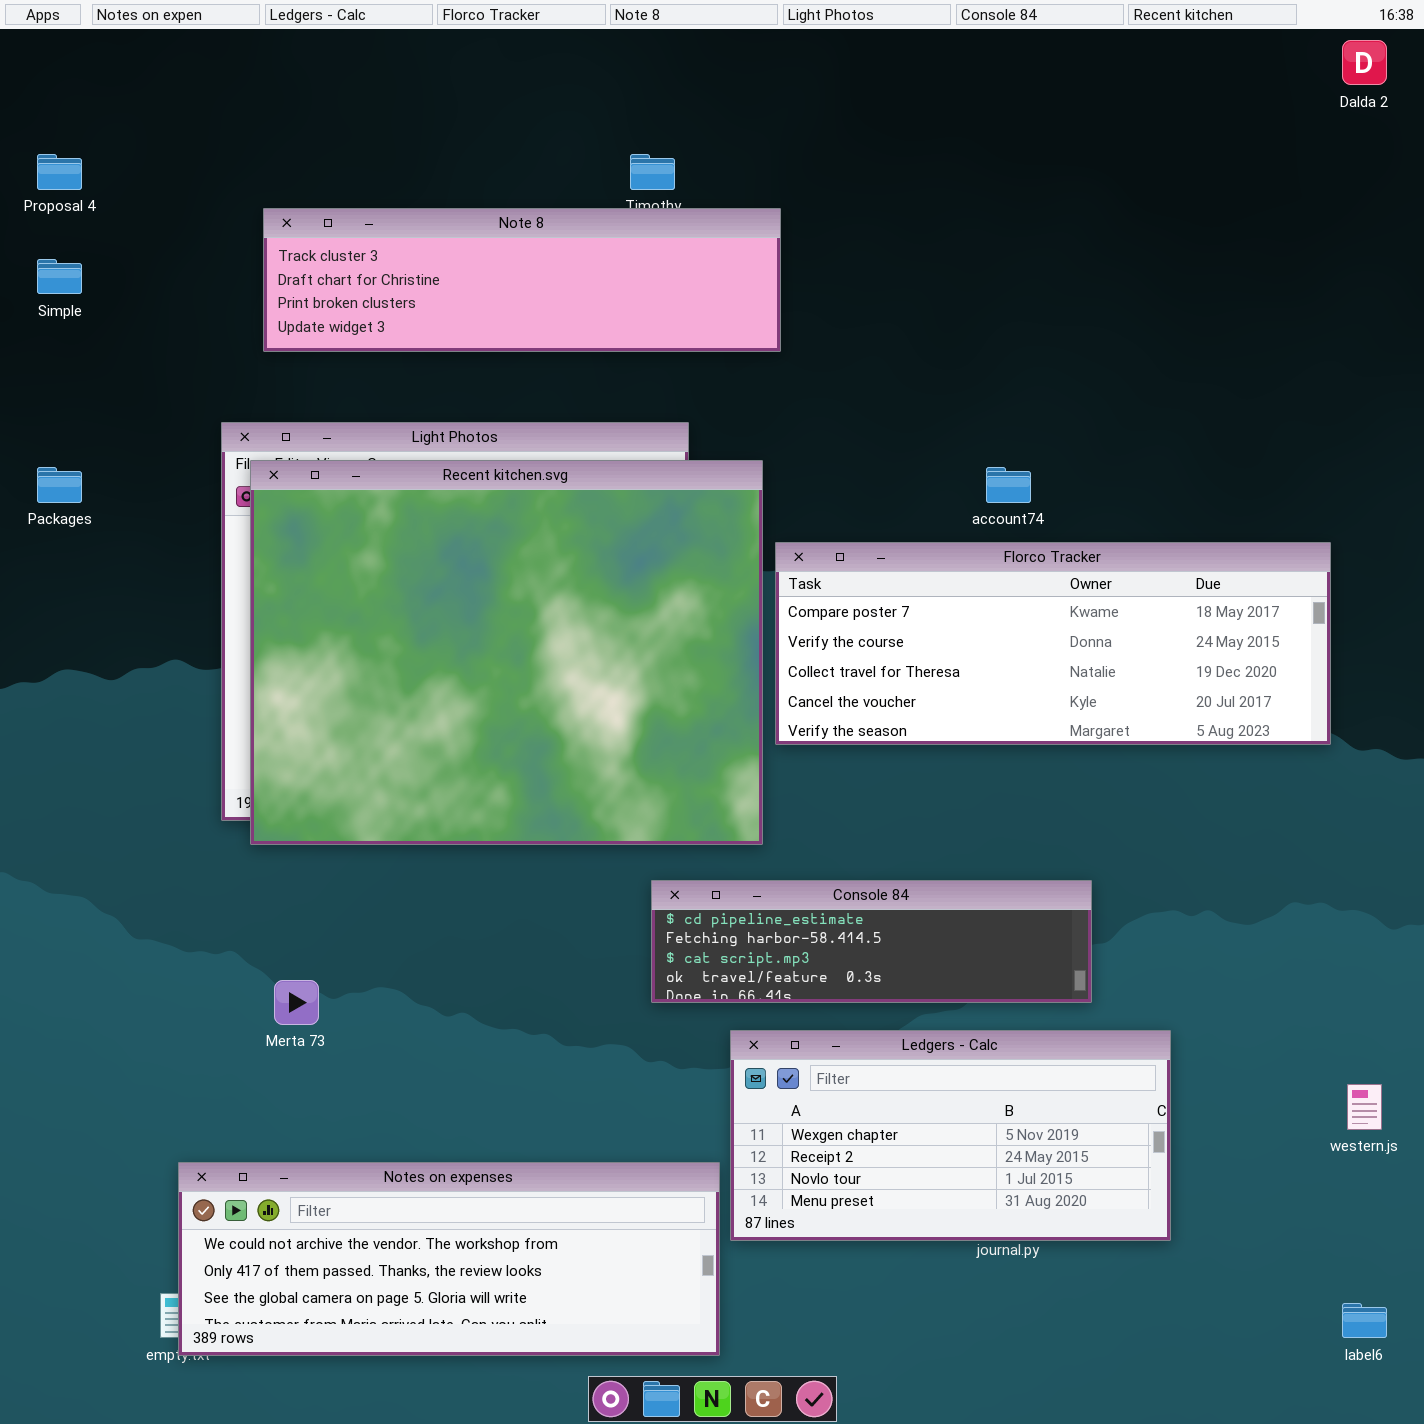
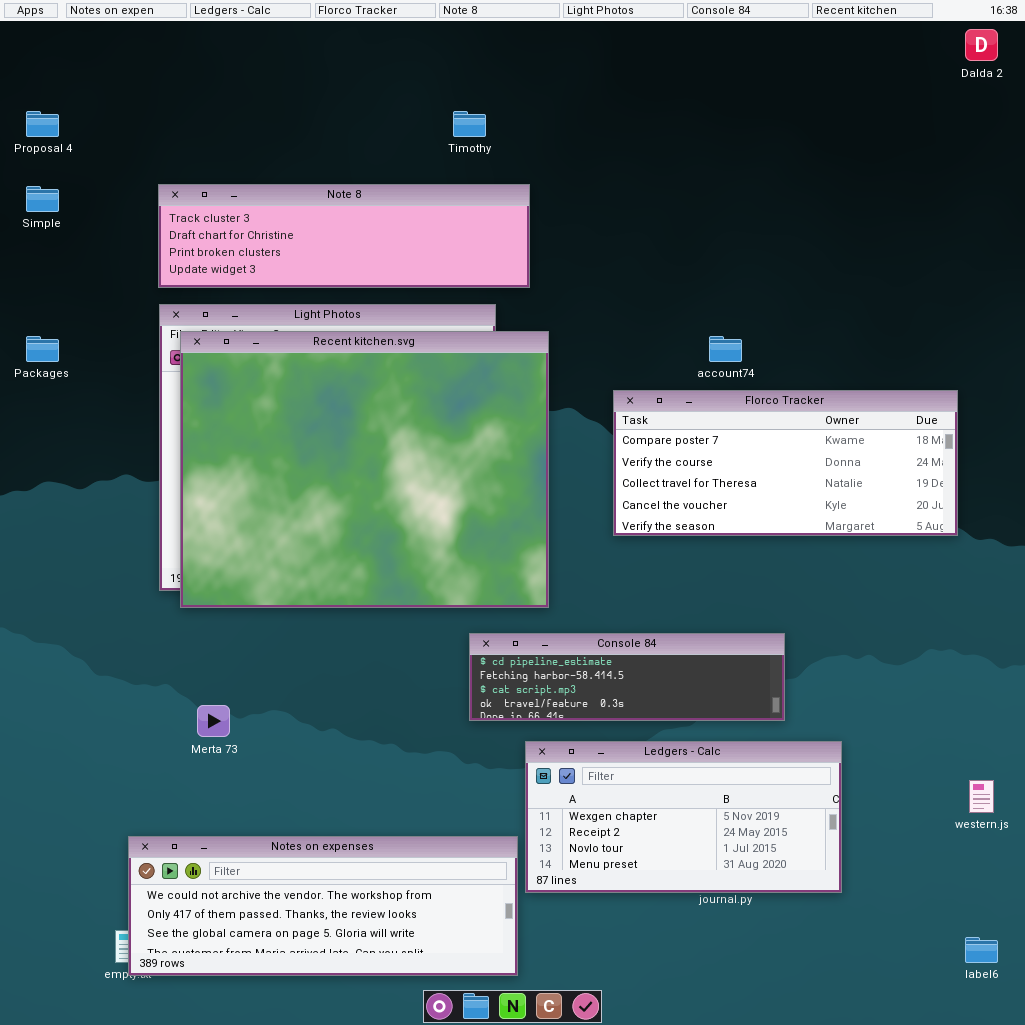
Note 8: [263,208,781,352] -> [158,184,530,288], moved
Florco Tracker: [775,542,1331,745] -> [613,390,958,536], resized

